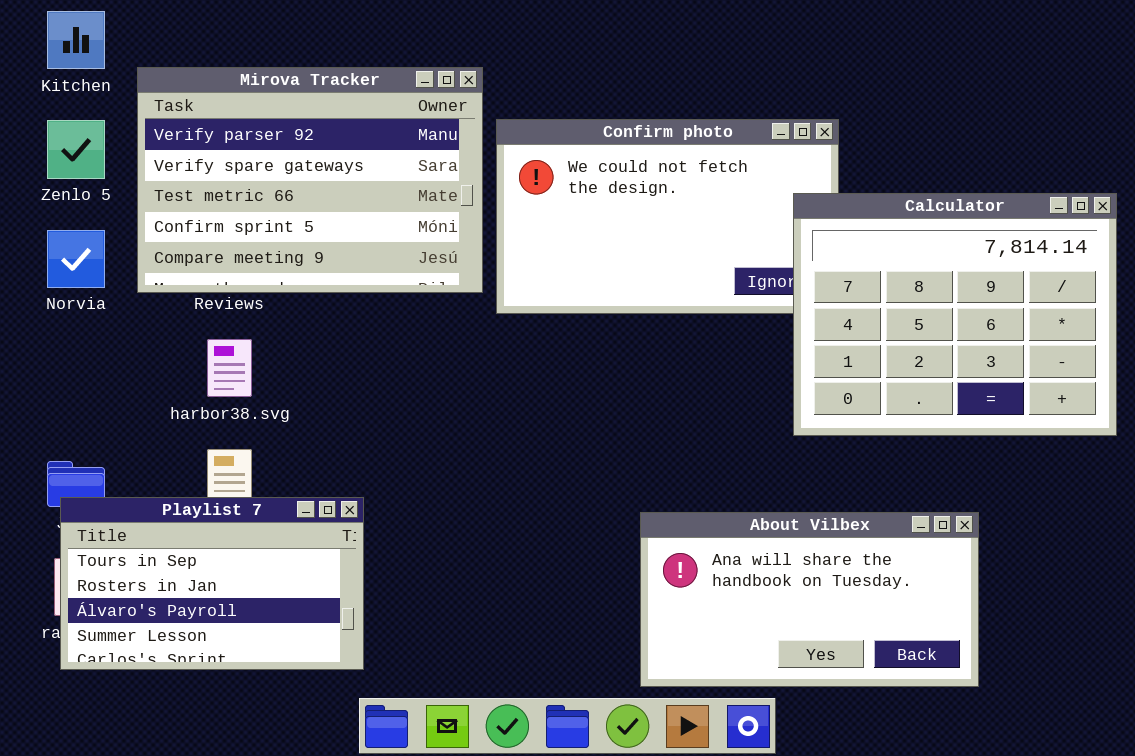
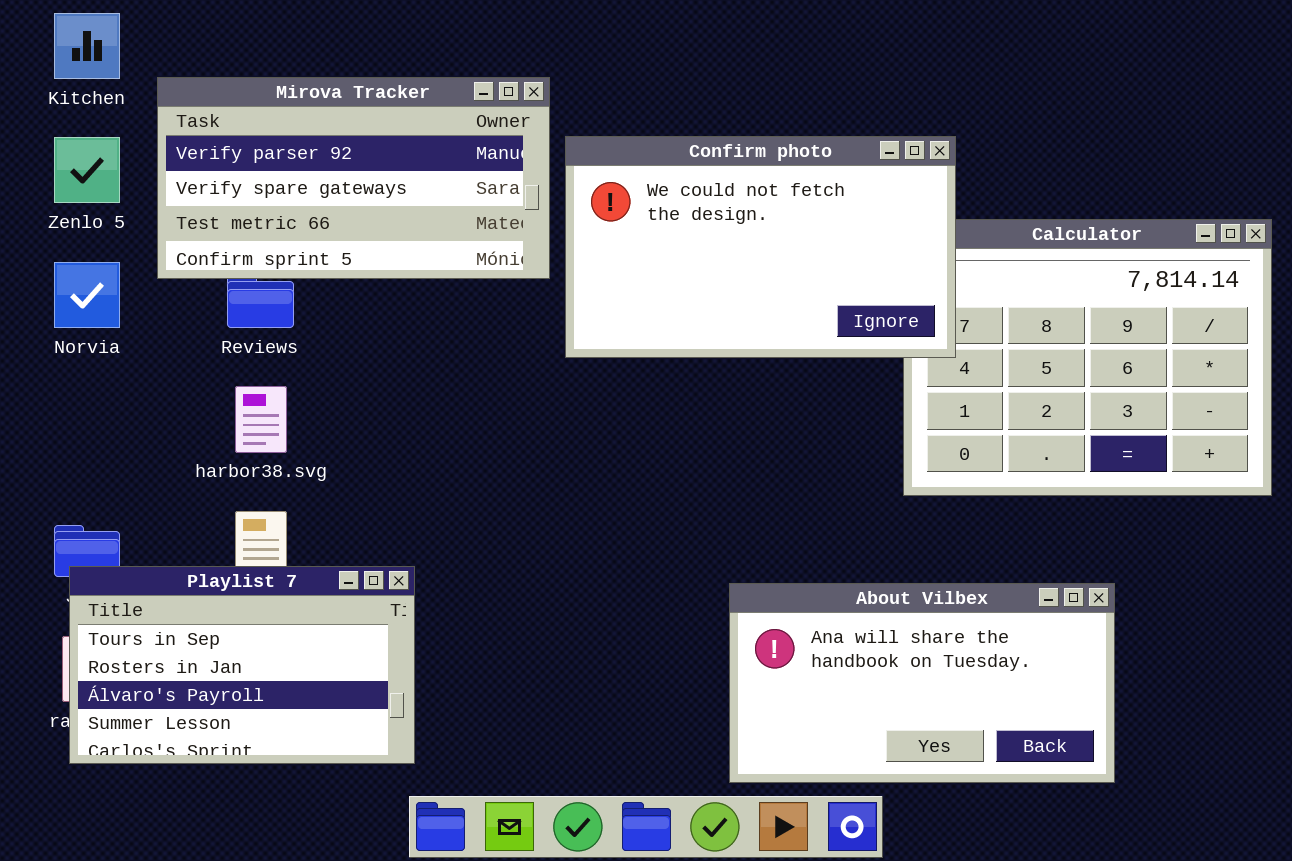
Mirova Tracker: [137,67,483,293] -> [157,77,550,279], resized
Confirm photo: [496,119,839,314] -> [565,136,956,358], raised

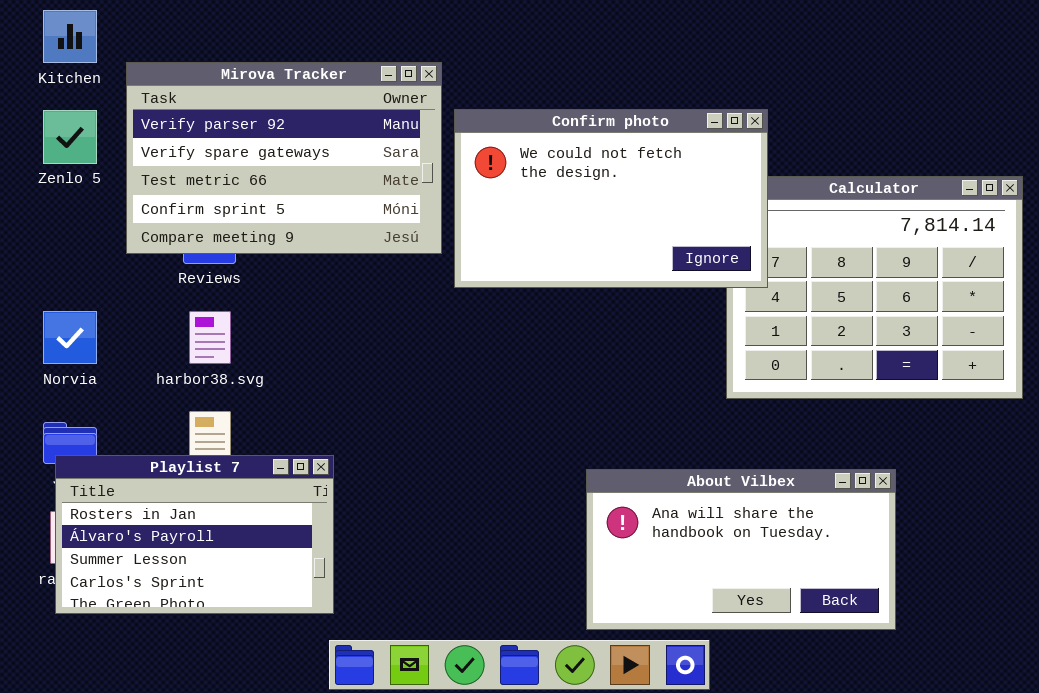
Mirova Tracker: [157,77,550,279] -> [126,62,442,254], resized
Norvia: [54,262,120,328] -> [43,311,97,364], moved
Playlist 7: [69,566,415,764] -> [55,455,334,614], scrolled down 1 row

